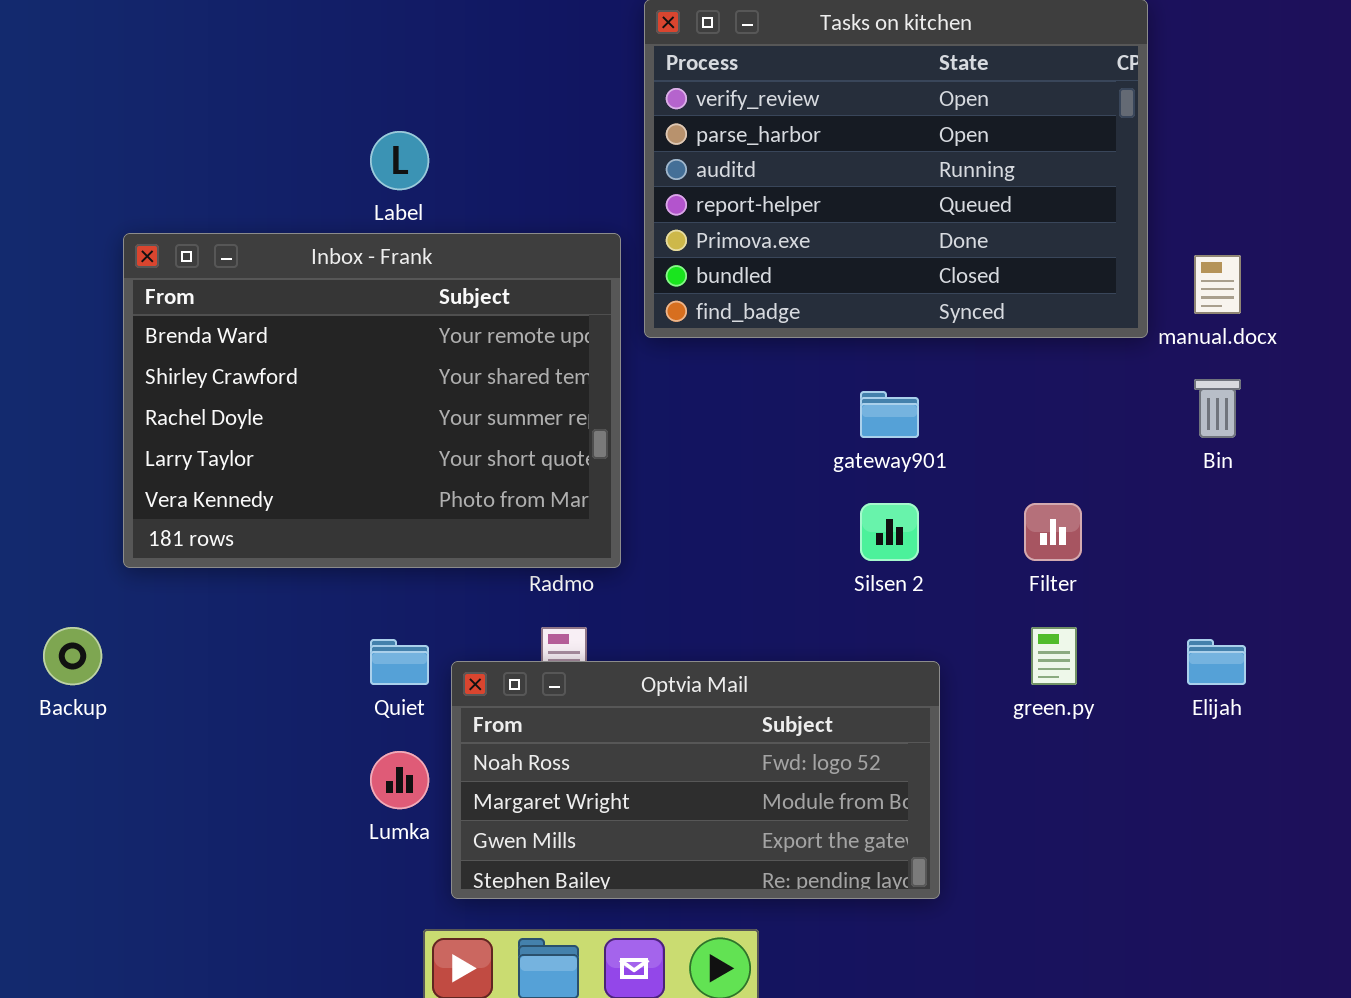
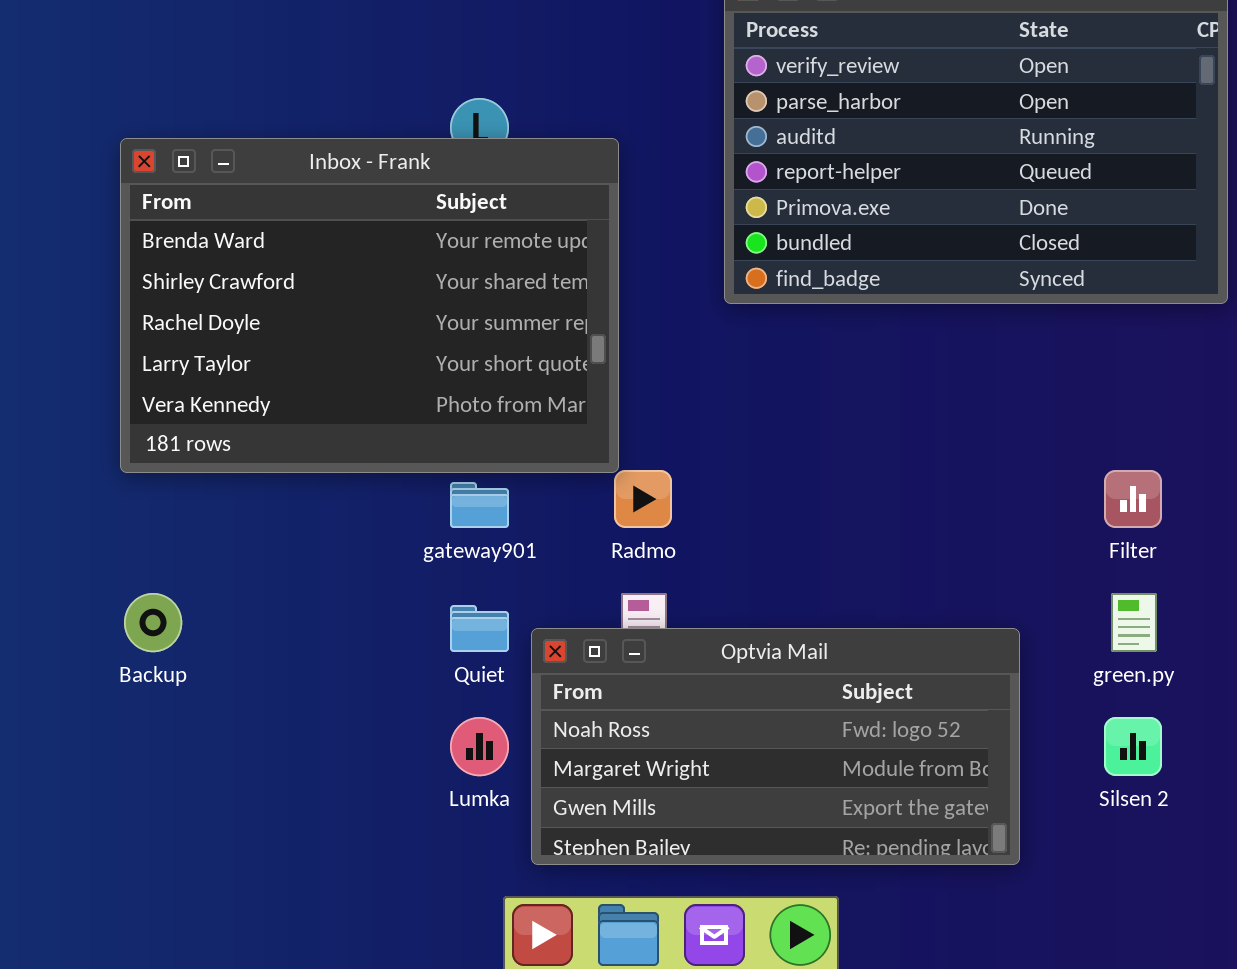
Inbox - Frank: [123,233,621,568] -> [120,138,619,473], moved
gateway901: [860,391,919,438] -> [450,482,509,528], moved
Silsen 2: [860,503,919,561] -> [1104,717,1162,776], moved

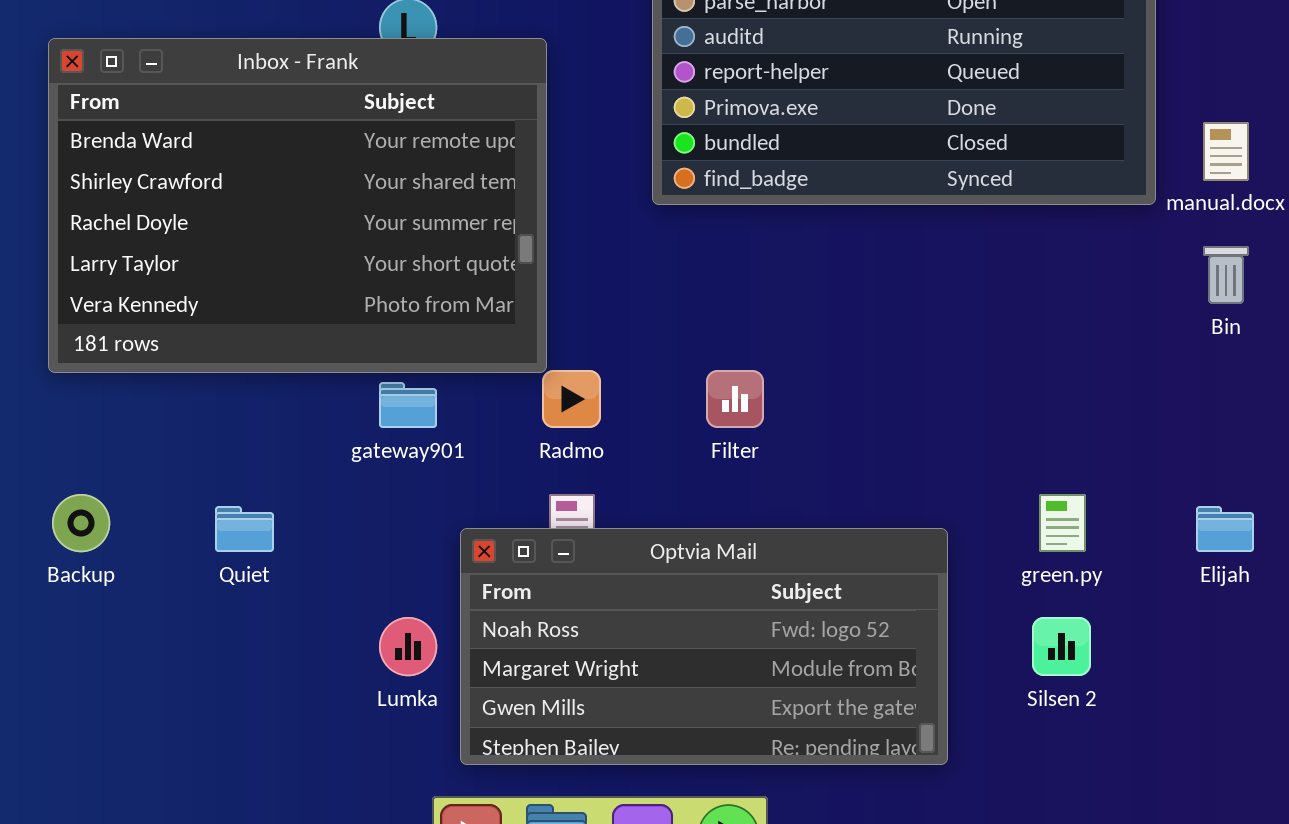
Filter: [1104,470,1162,528] -> [706,370,764,428], moved
Quiet: [450,605,509,652] -> [215,506,274,552], moved

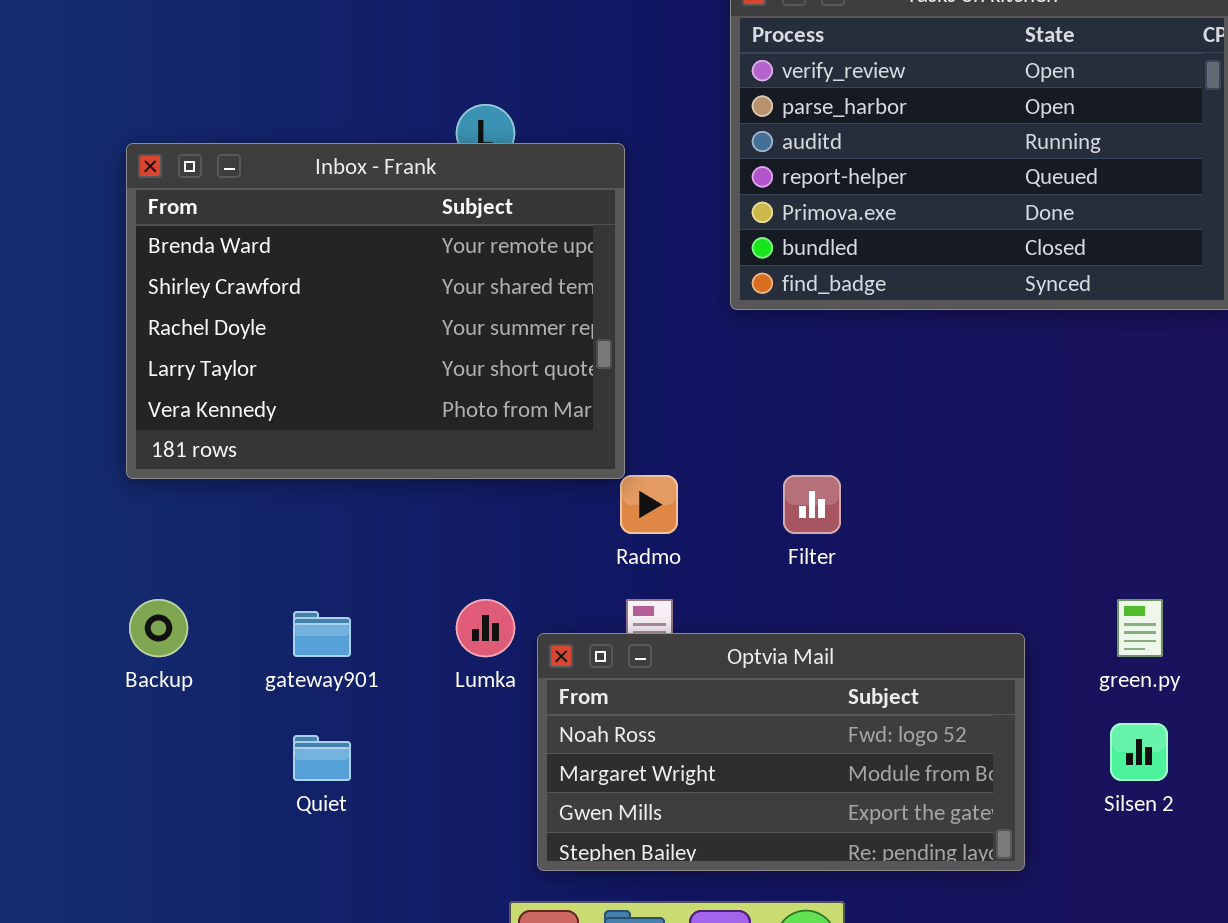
gateway901: [379,382,437,428] -> [293,611,351,657], moved
Quiet: [215,506,274,552] -> [293,735,351,781], moved
Lumka: [379,617,437,676] -> [456,599,515,657], moved

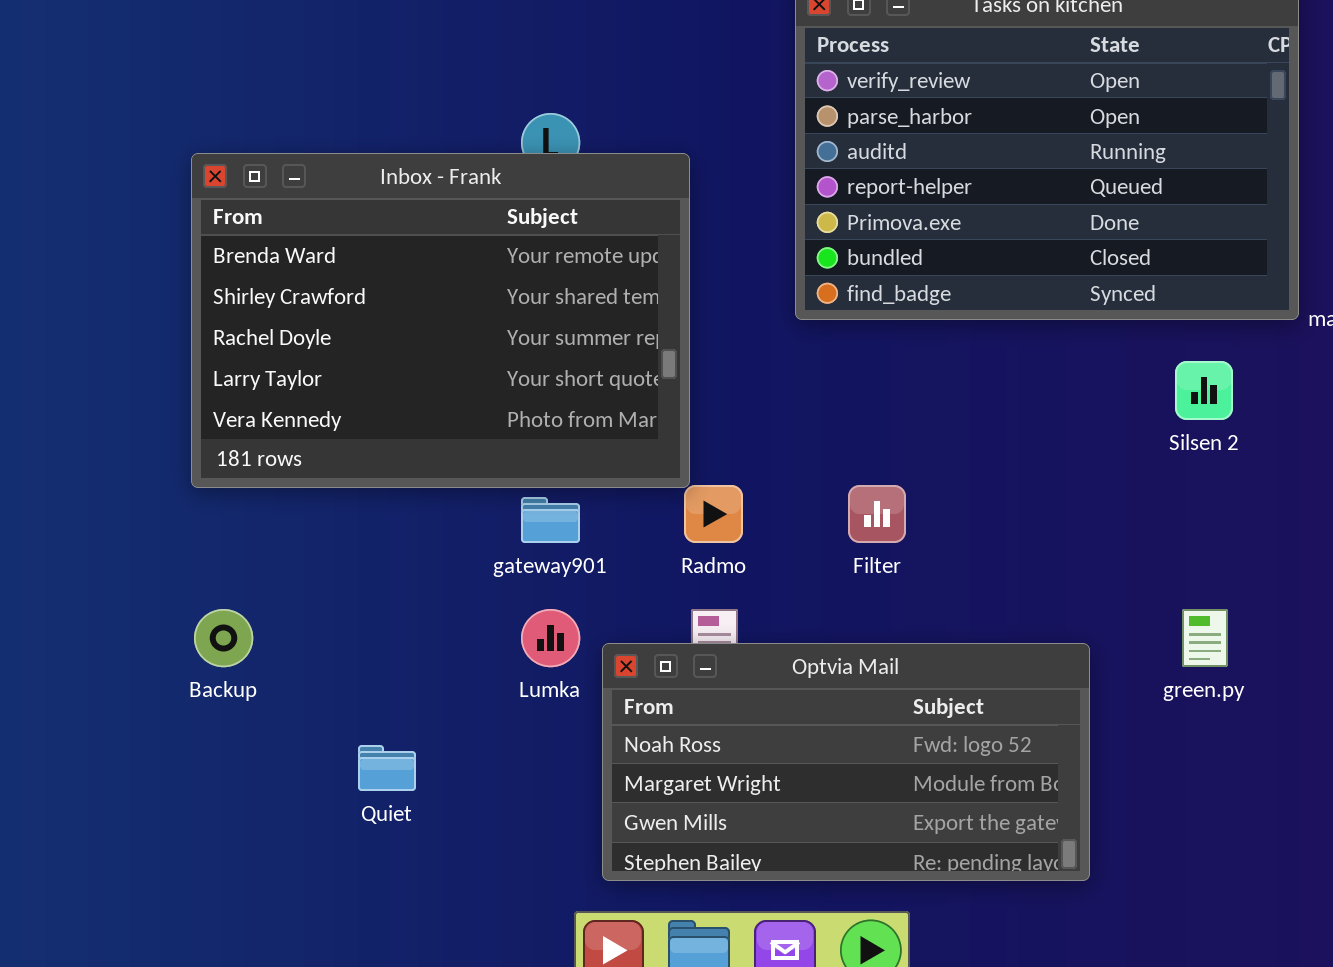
gateway901: [293,611,351,657] -> [521,497,580,543], moved
Silsen 2: [1110,723,1168,781] -> [1175,361,1233,420], moved

